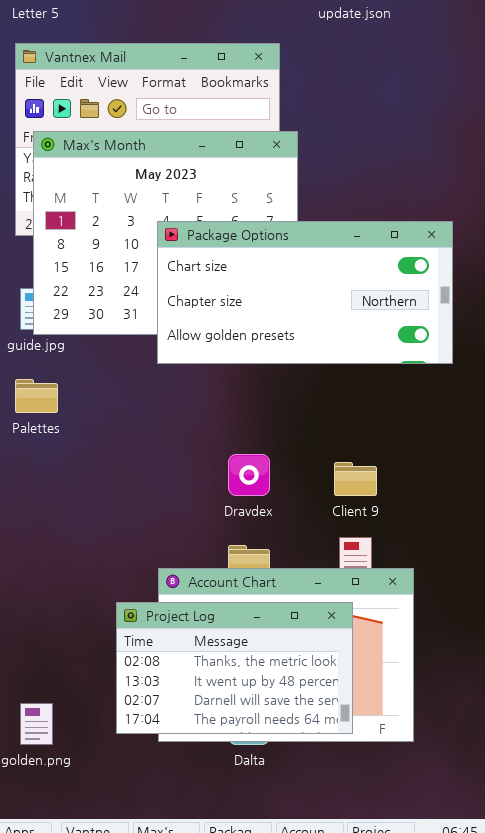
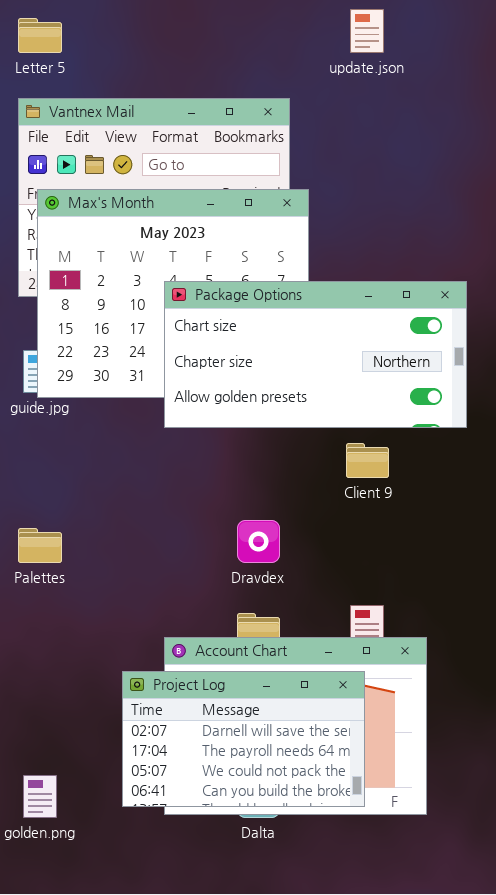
Palettes: [15,379,58,413] -> [18,528,62,563], moved
Client 9: [334,462,377,496] -> [346,443,389,478], moved
Project Log: [116,602,353,734] -> [122,671,365,807], scrolled down 2 rows

